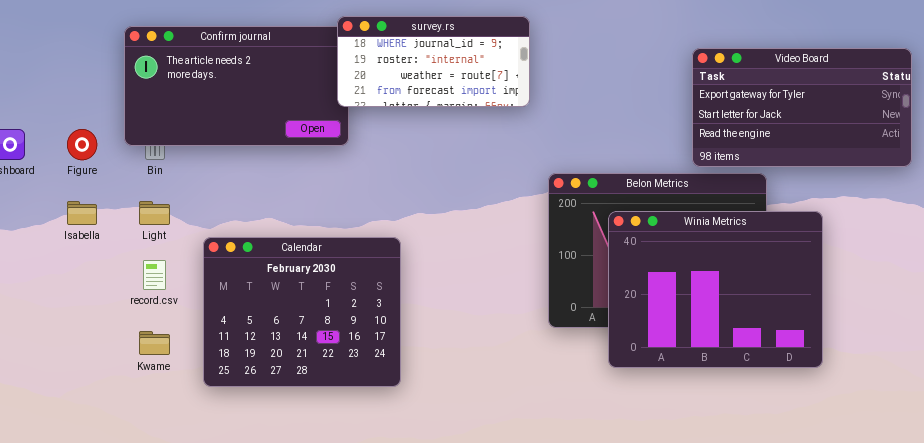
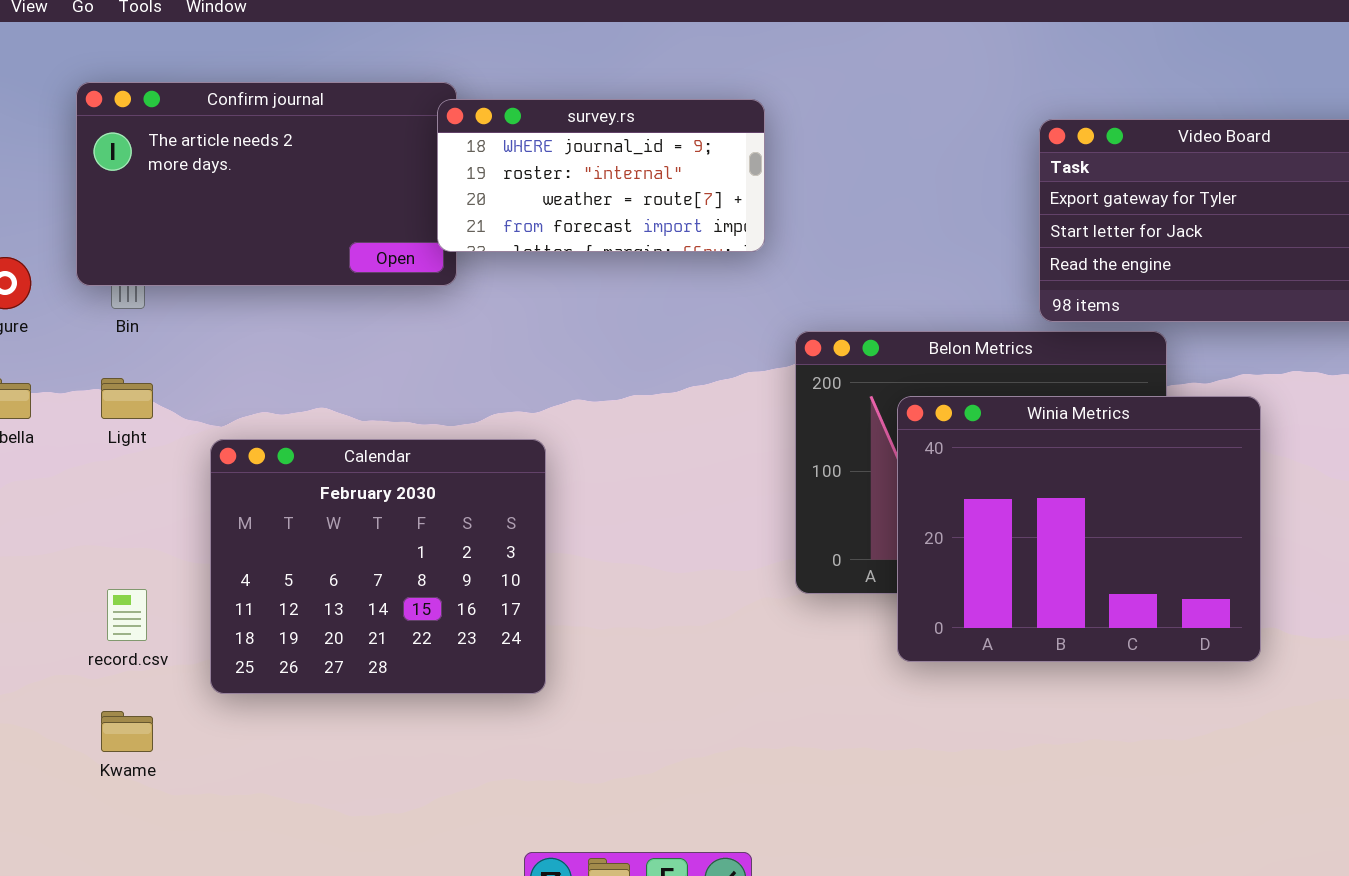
survey.rs: [337,16,530,107] -> [437,99,765,252], moved
record.csv: [143,260,166,290] -> [107,589,147,641], moved
Kwame: [139,331,170,355] -> [101,711,153,752], moved

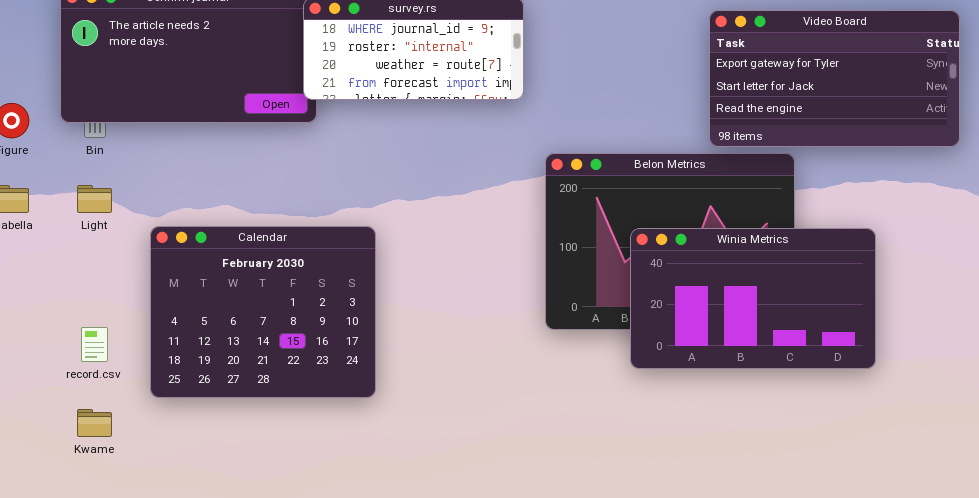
Winia Metrics: [897,396,1261,662] -> [630,228,876,369], moved, resized

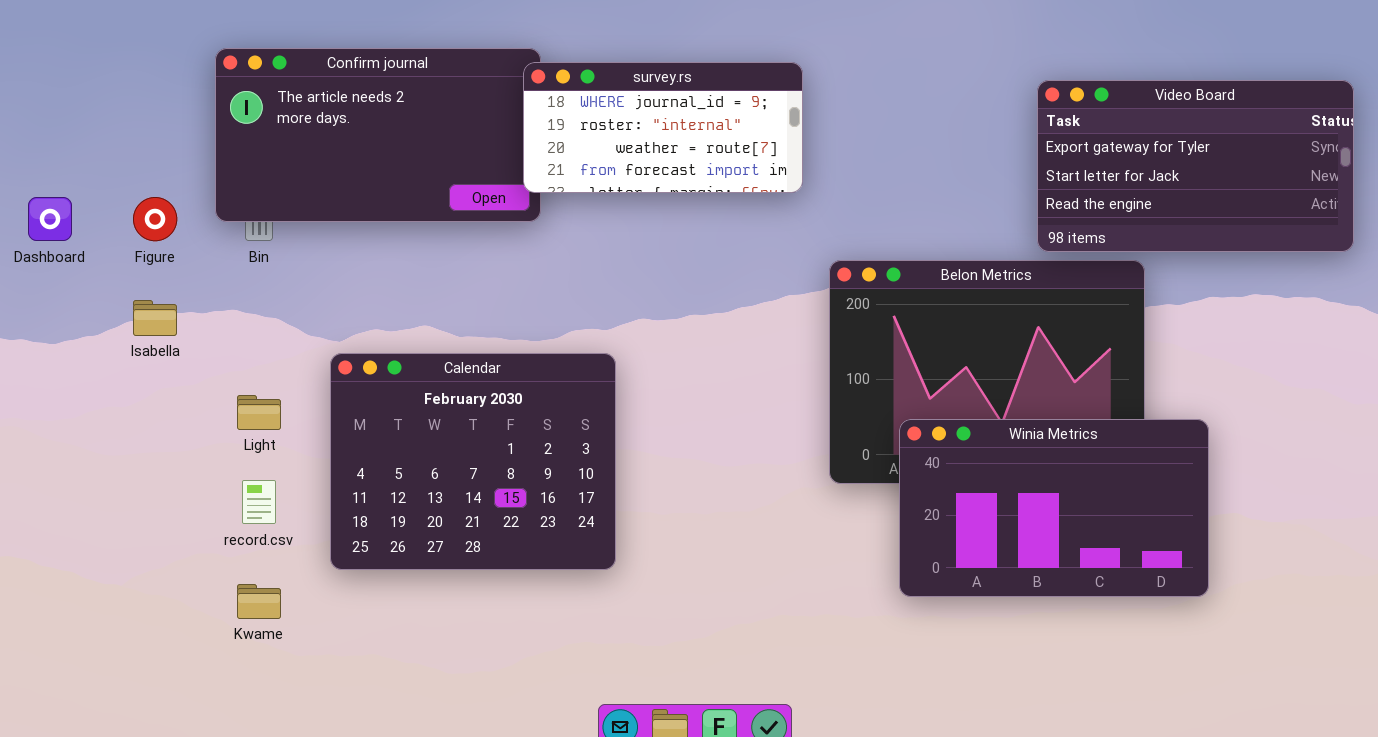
Light: [77,185,112,213] -> [237,395,281,430], moved
Winia Metrics: [630,228,876,369] -> [899,419,1209,597], moved

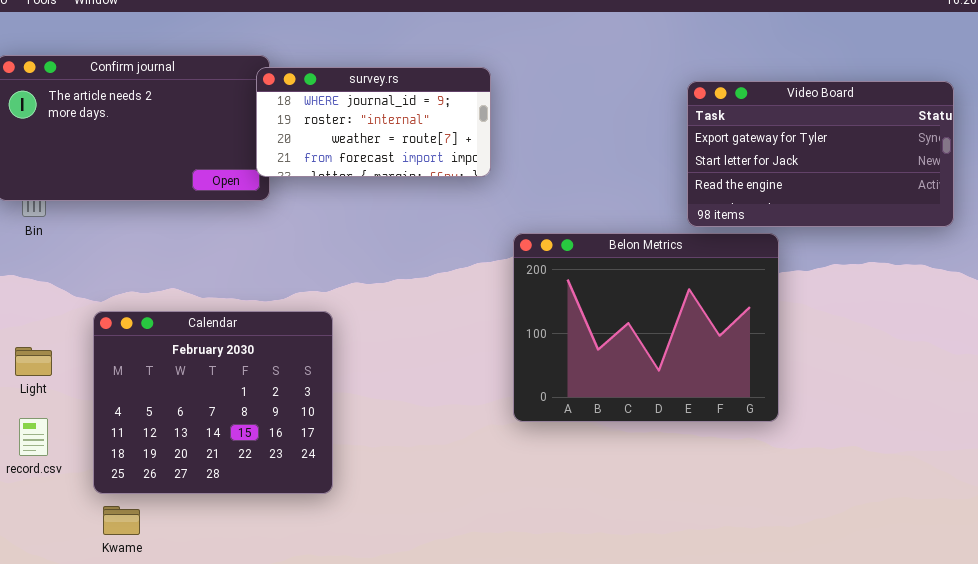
Winia Metrics: [899,419,1209,597] -> none, closed
Kwame: [237,584,281,619] -> [103,506,140,535], moved

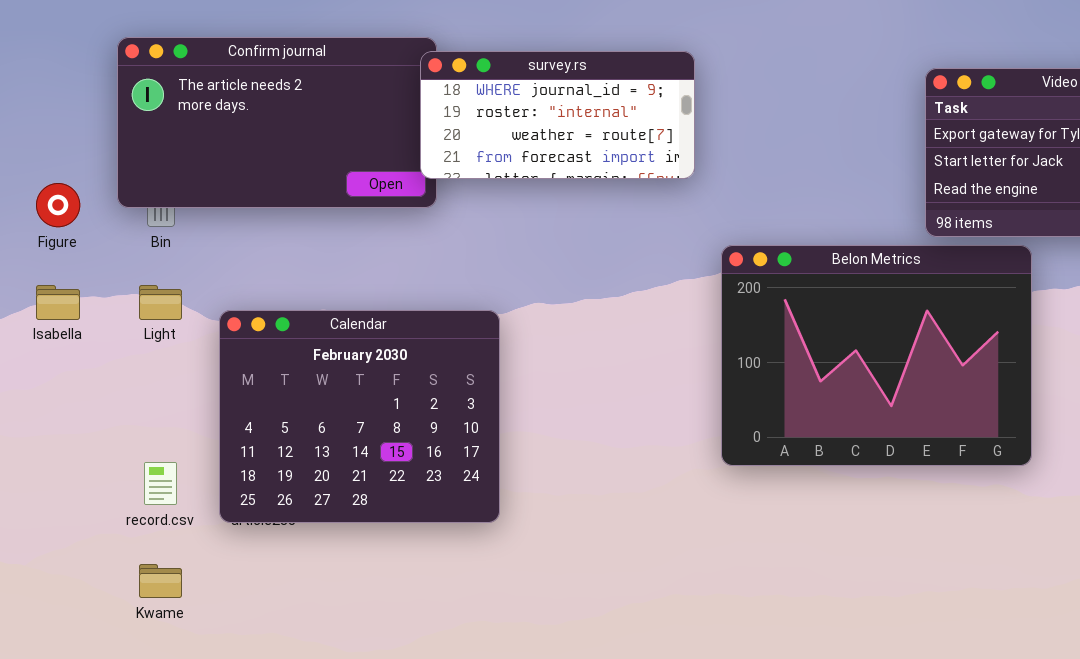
Calendar: [93,311,333,494] -> [219,310,500,523], moved
Light: [15,347,52,376] -> [139,285,182,320], moved
Kwame: [103,506,140,535] -> [139,564,182,598], moved

